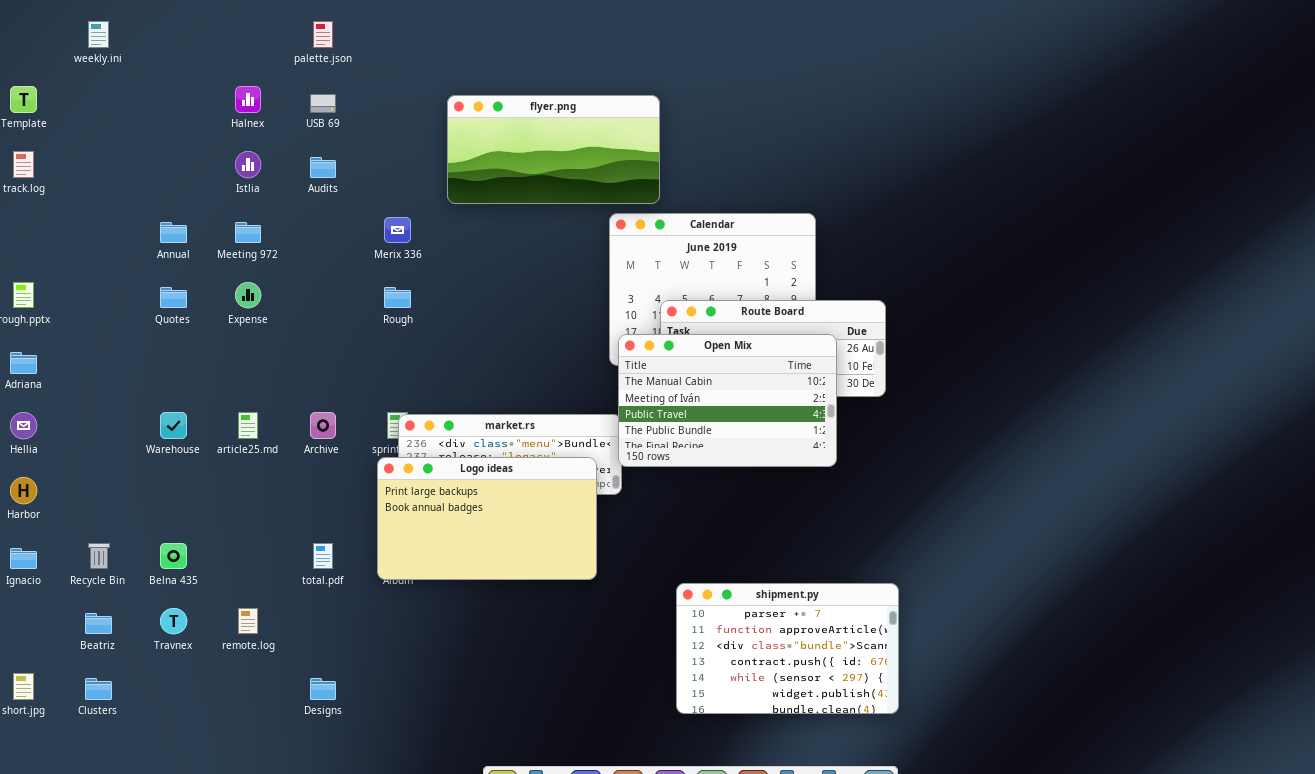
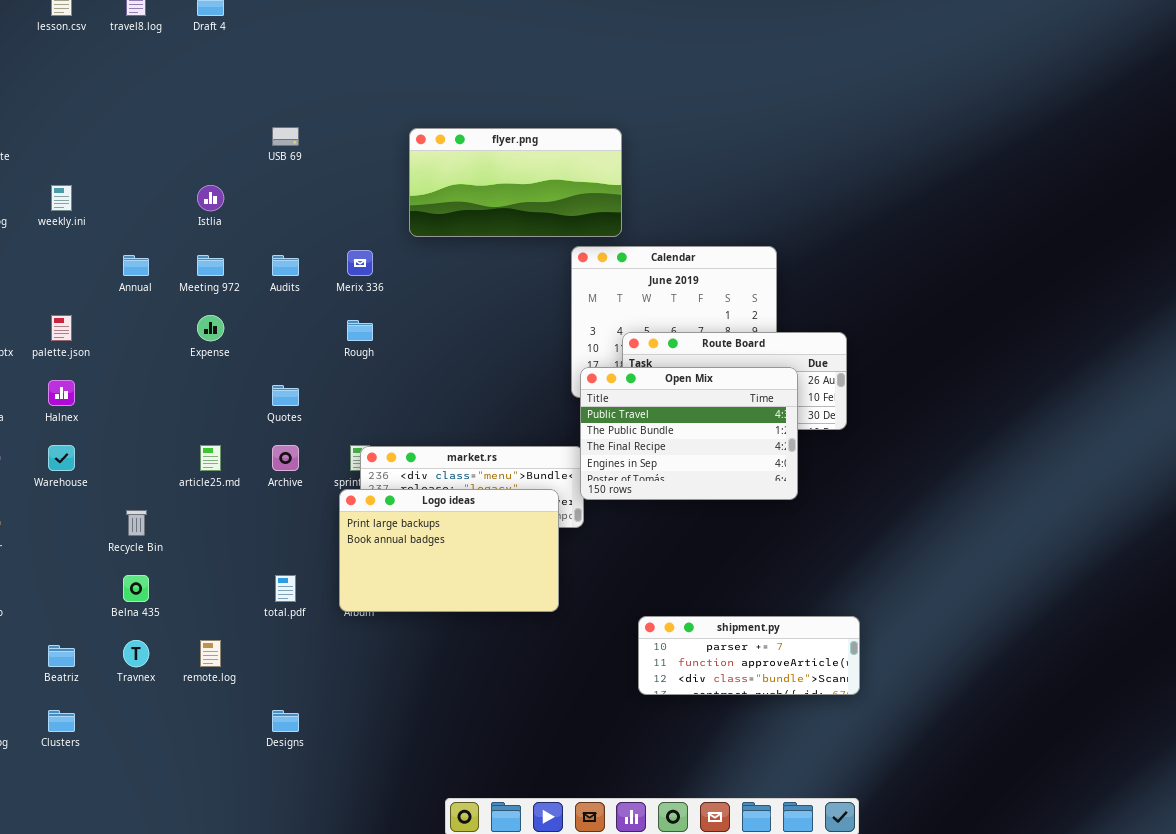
weekly.ini: [88,21,109,48] -> [51,185,72,211], moved
palette.json: [313,21,333,48] -> [51,315,72,341], moved
Halnex: [235,86,261,113] -> [48,380,75,406], moved
Audits: [310,157,336,178] -> [272,255,299,276], moved
Quotes: [160,287,187,308] -> [272,385,299,406], moved
Open Mix: [618,334,837,467] -> [580,367,798,500], scrolled down 2 rows
Warehouse: [160,412,187,439] -> [48,445,75,471], moved
Recycle Bin: [88,543,110,569] -> [126,510,147,536], moved
shipment.py: [676,583,899,714] -> [638,616,860,695], resized

